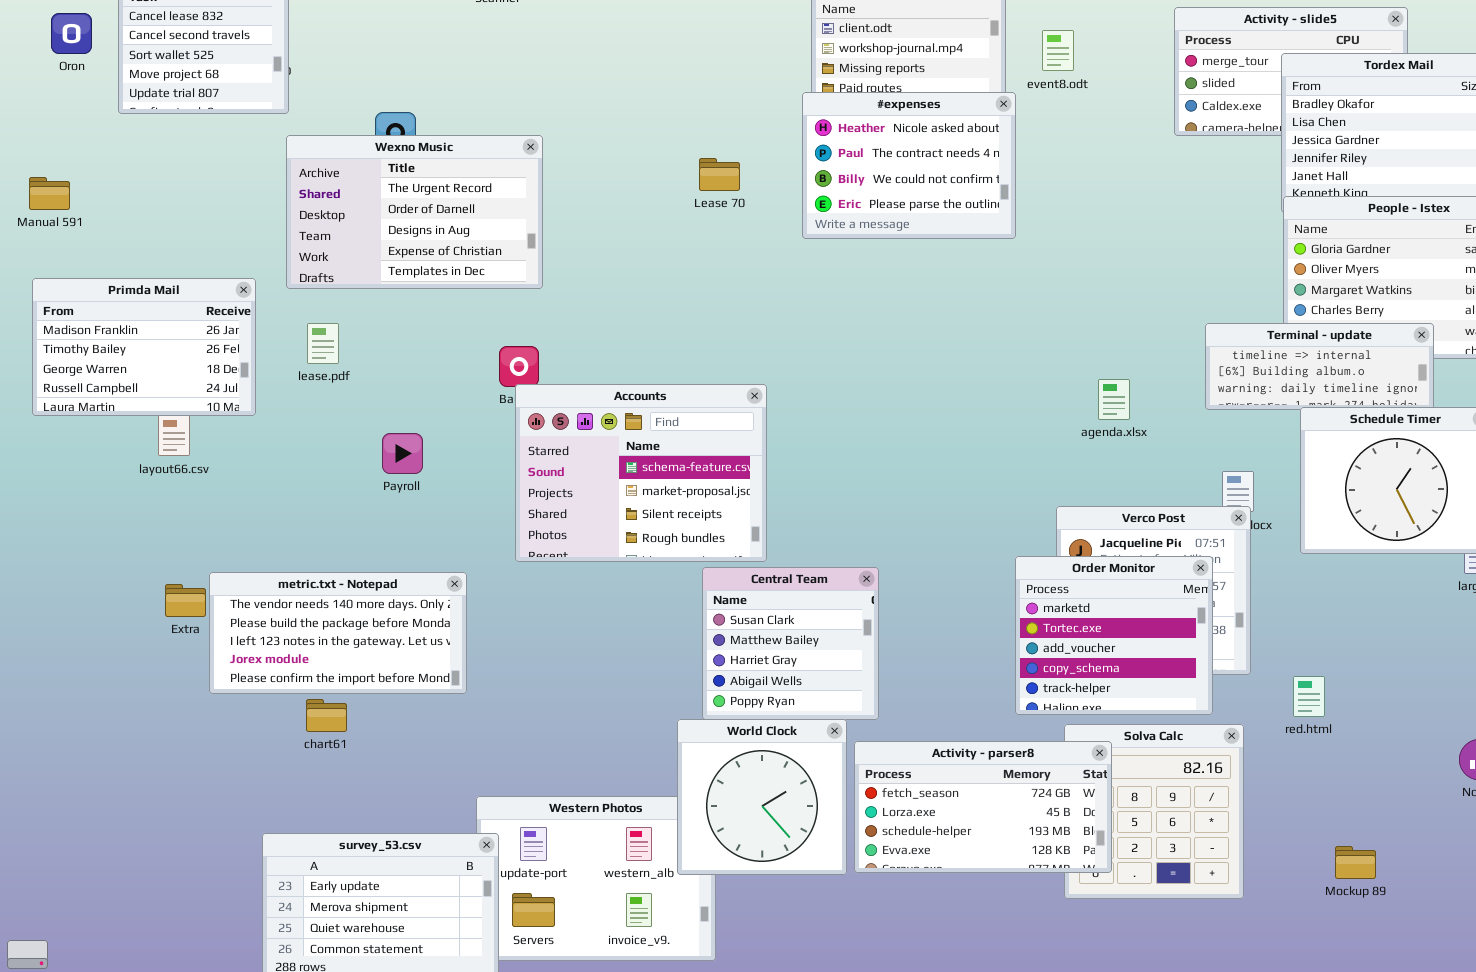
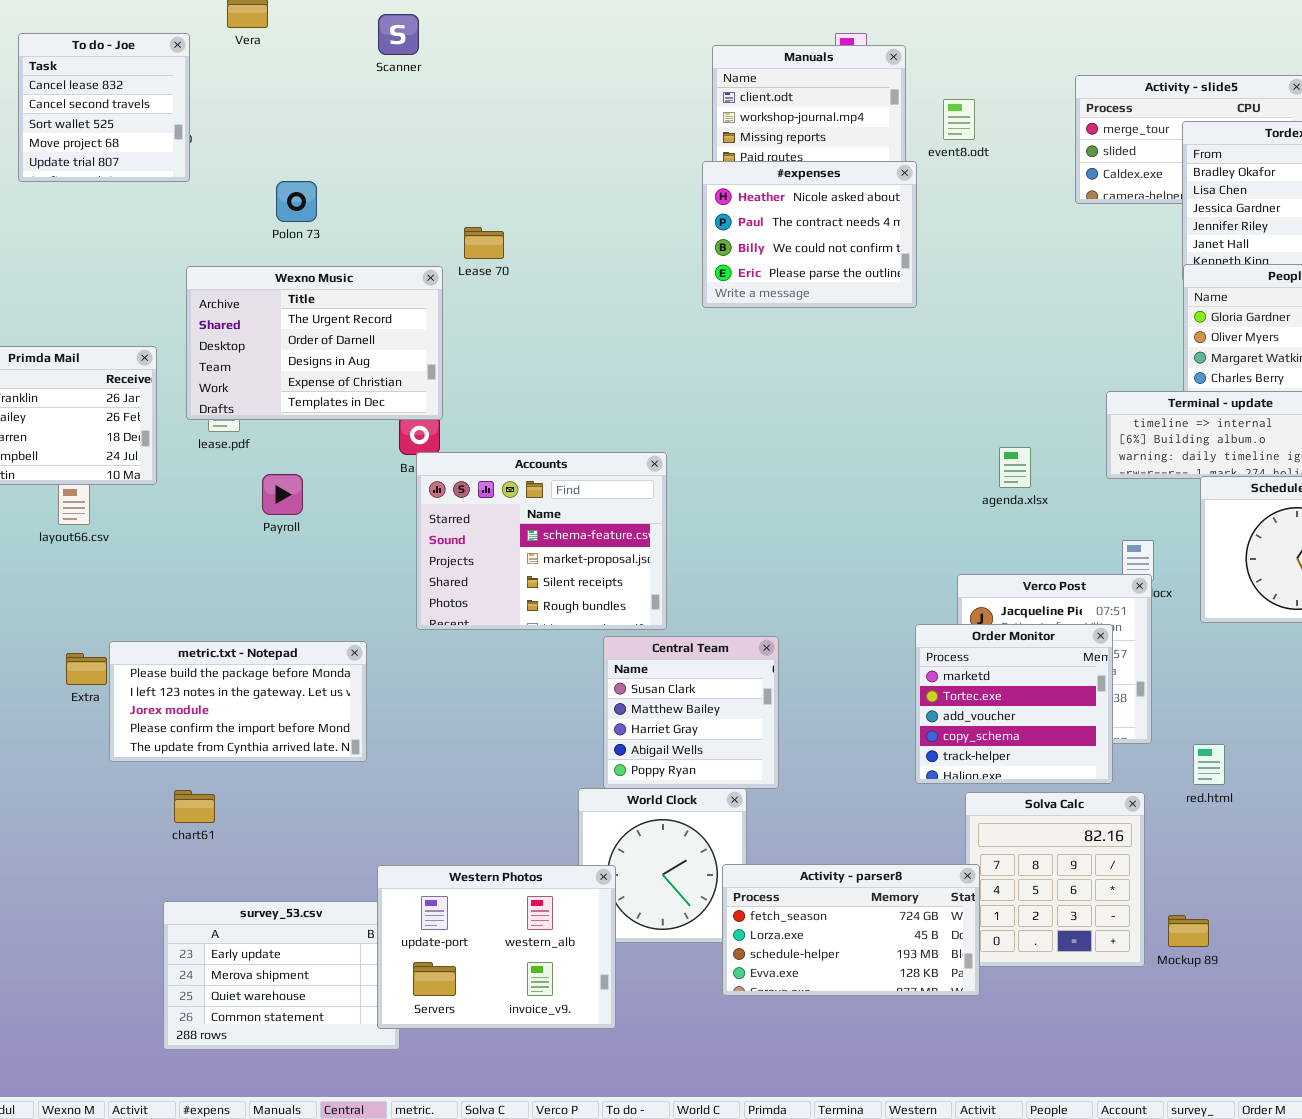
Wexno Music: [286,135,543,289] -> [186,266,443,420], moved
Lease 70: [699,158,740,191] -> [464,227,504,259], moved
Payroll: [382,433,423,474] -> [262,474,303,515], moved
metric.txt - Notepad: [209,572,467,694] -> [109,641,367,762], scrolled down 1 row
chart61: [306,699,347,732] -> [174,790,215,823], moved
Activity - parser8: [854,741,1112,873] -> [722,864,980,996], moved
Western Photos: [476,796,716,961] -> [377,865,616,1029], raised
Mockup 89: [1335,846,1376,879] -> [1168,915,1209,947], moved

